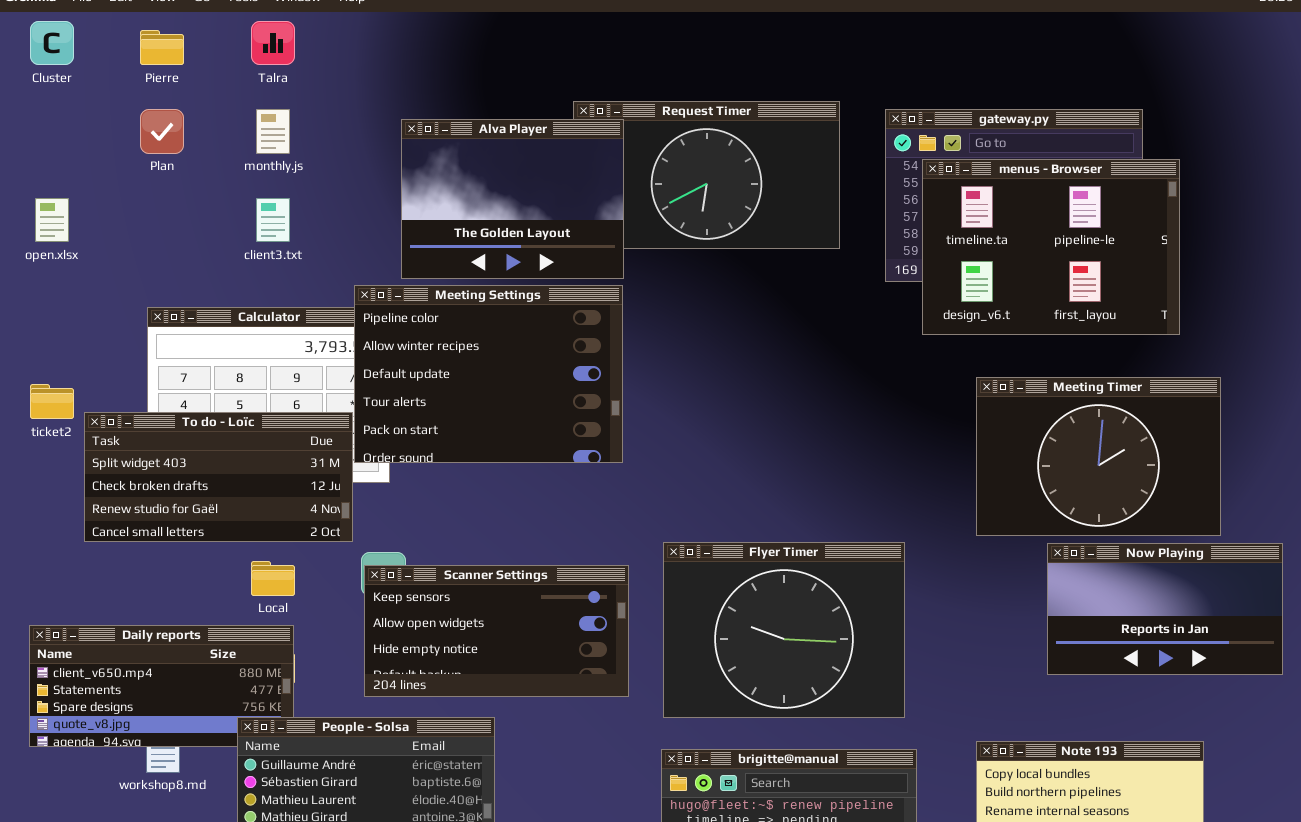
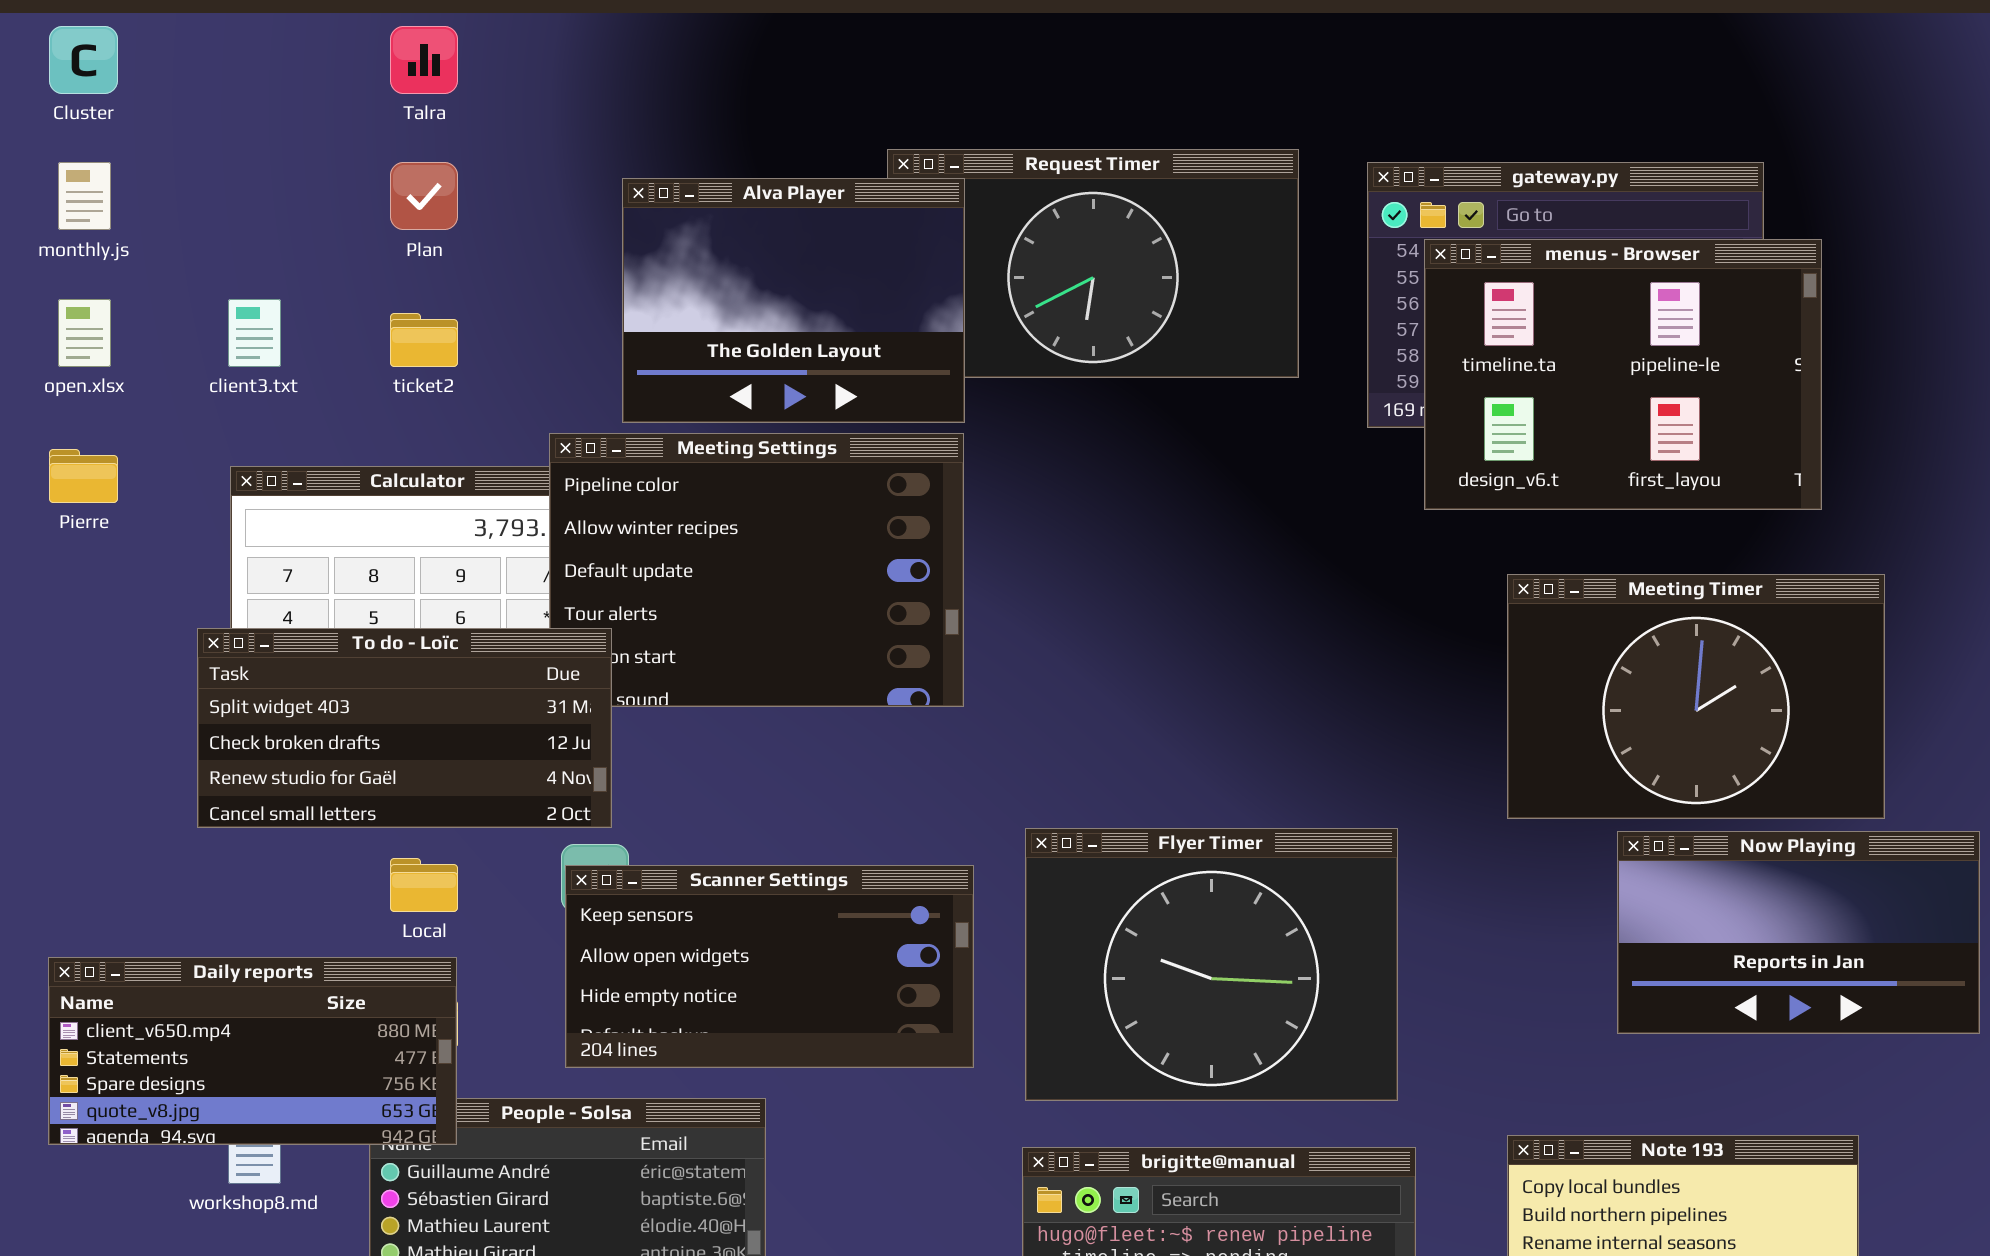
Pierre: [140,30,184,65] -> [49,449,118,503], moved
Plan: [140,109,184,154] -> [390,162,458,230], moved
monthly.js: [256,109,290,154] -> [58,162,111,230], moved
client3.txt: [256,198,290,242] -> [228,299,281,367], moved
ticket2: [30,384,74,419] -> [390,313,458,367], moved
To do - Loïc: [84,412,353,542] -> [197,628,612,828], moved
Daily reports: [29,625,294,747] -> [48,957,457,1145], raised

